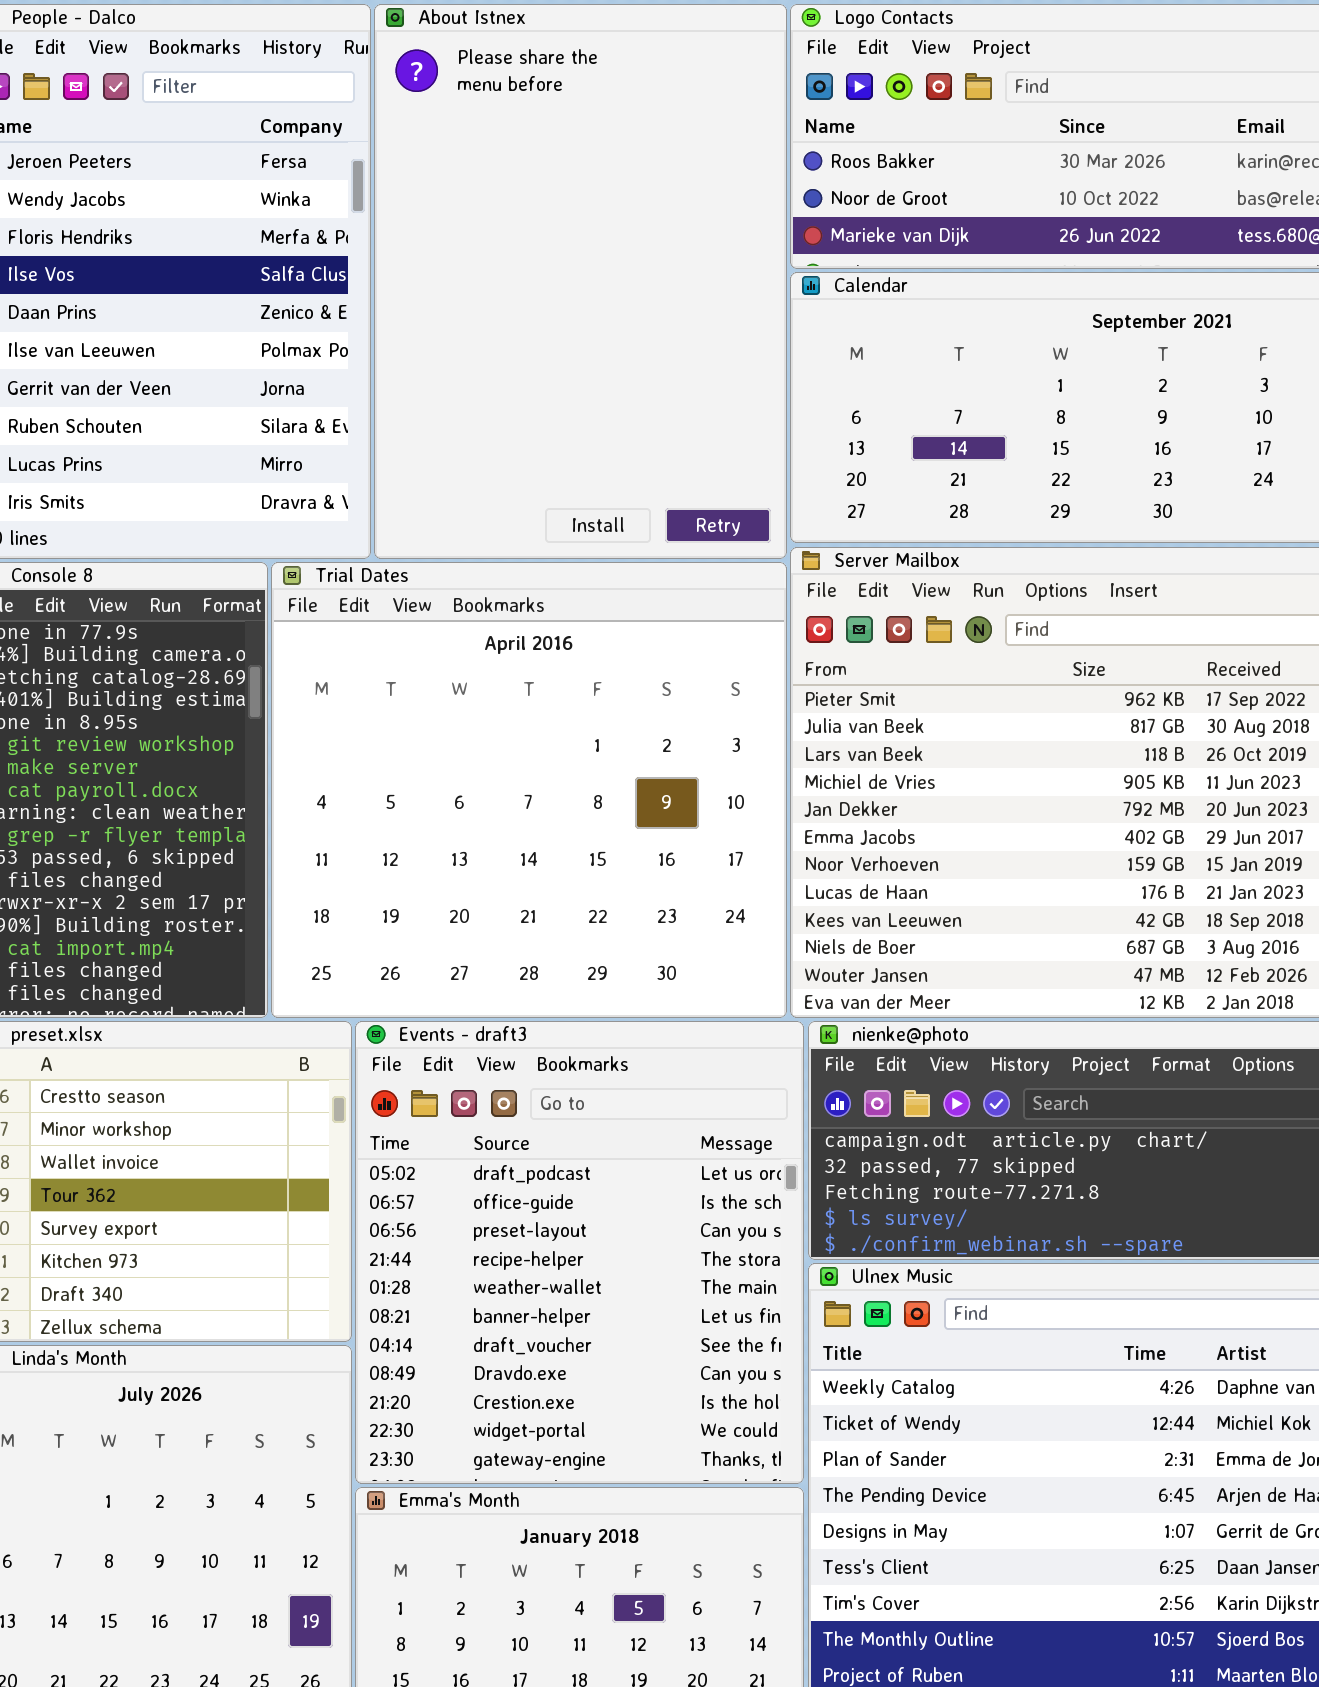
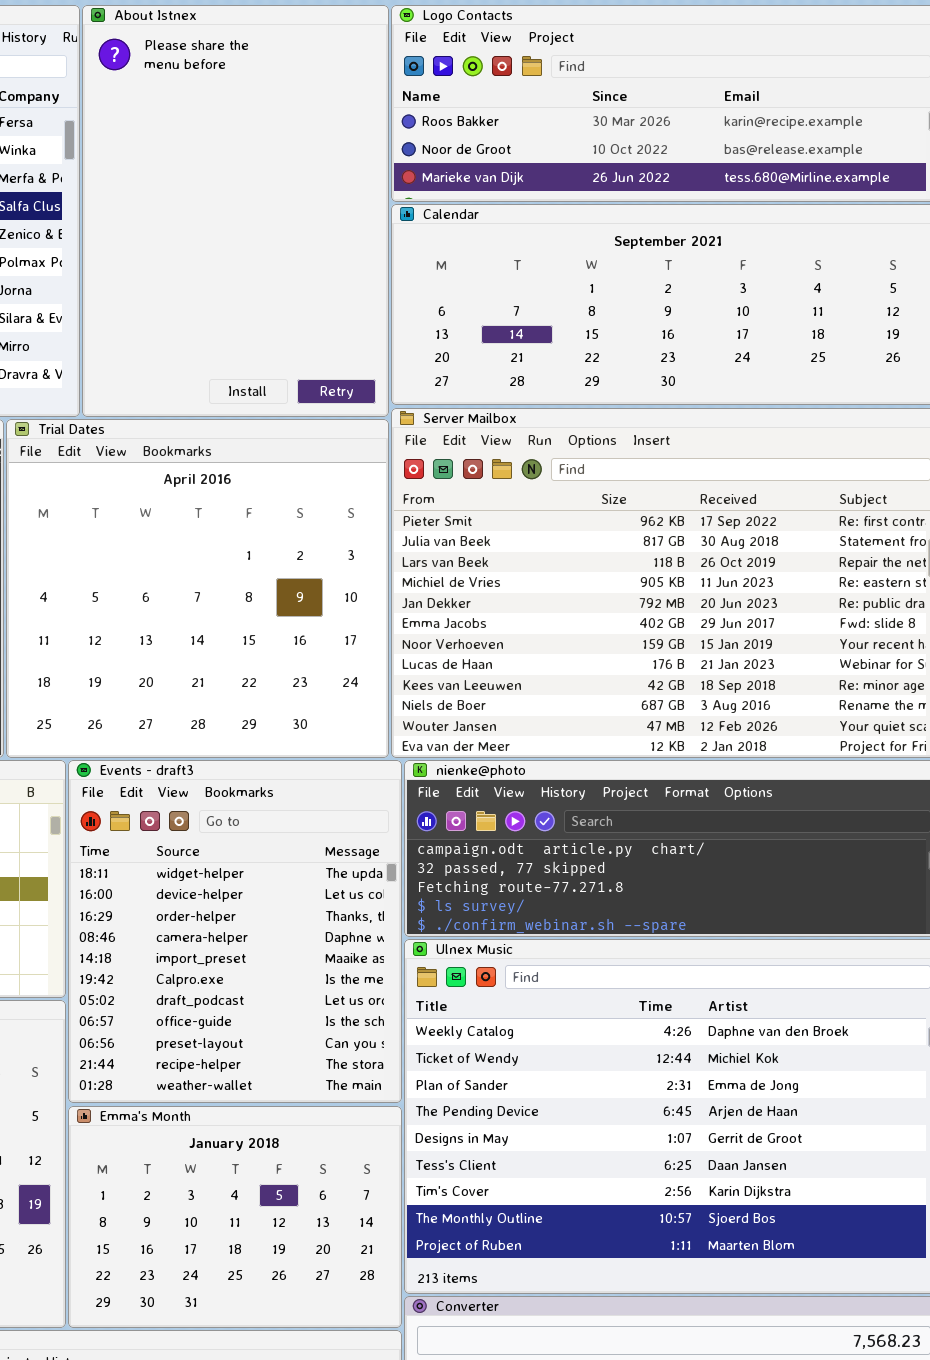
Events - draft3: [355,1021,804,1484] -> [68,760,402,1103], scrolled up 6 rows

